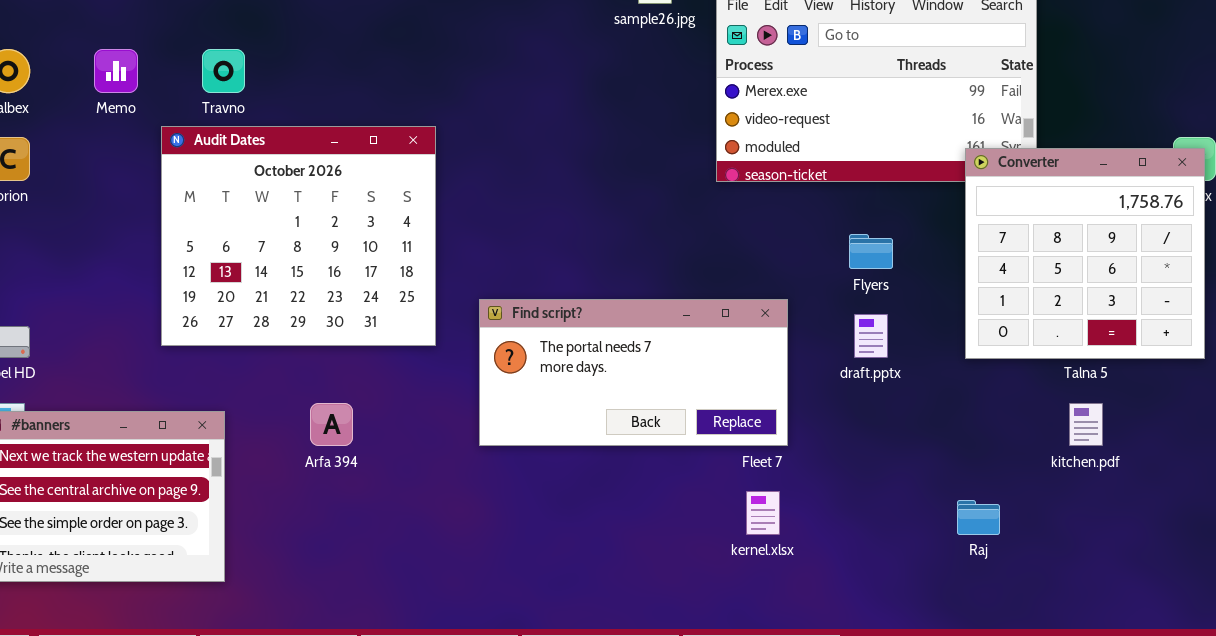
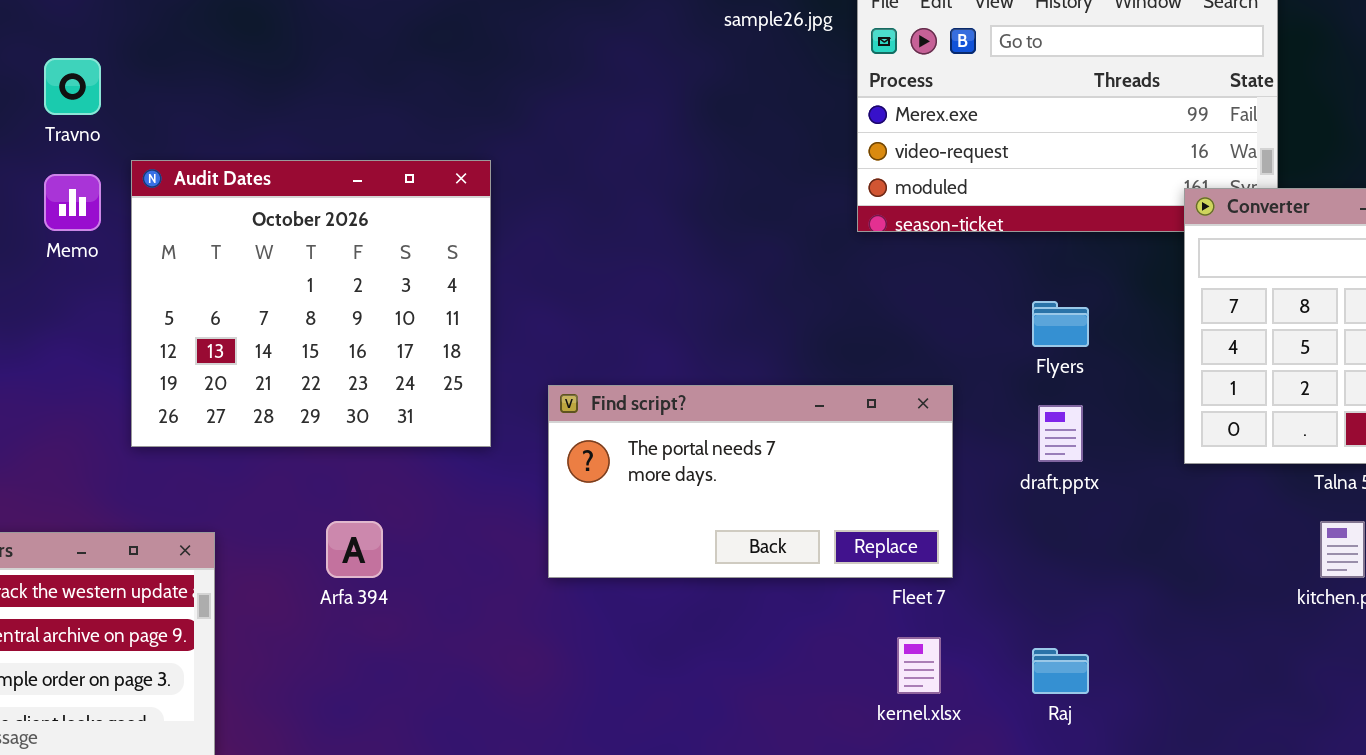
Memo: [94,49,138,93] -> [44,174,101,231], moved
Travno: [202,49,245,93] -> [44,58,101,115], moved
Raj: [957,500,1000,535] -> [1032,648,1089,694], moved

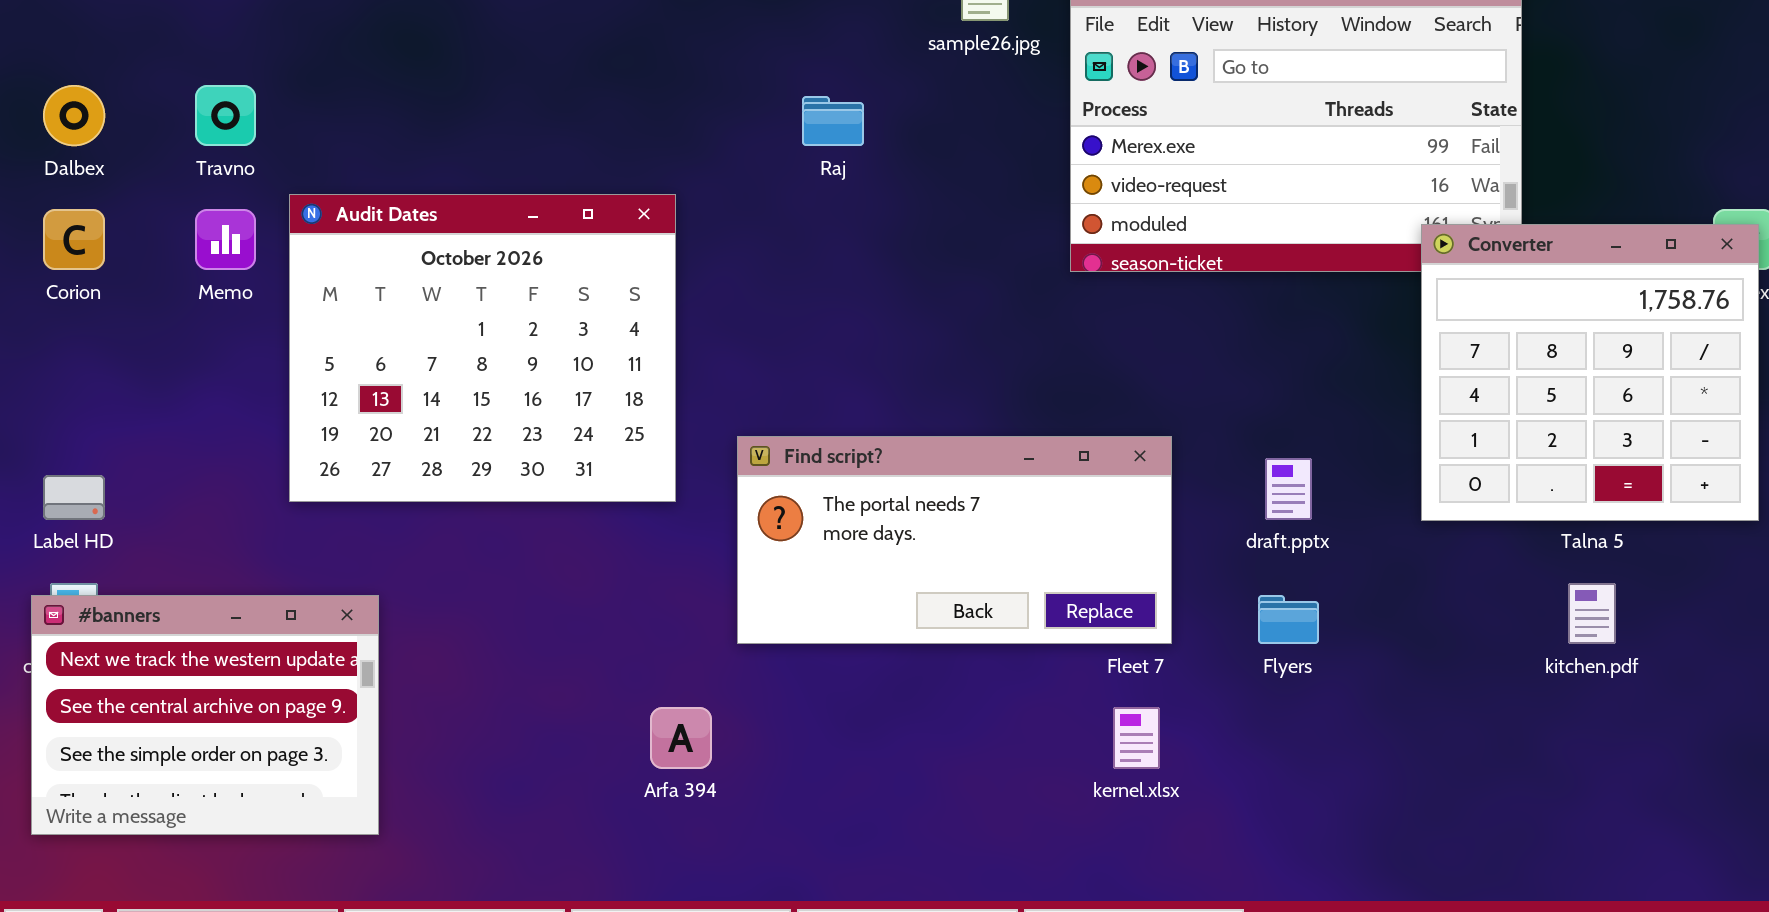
Flyers: [1032,301,1089,347] -> [1258,595,1319,644], moved
Arfa 394: [326,521,383,578] -> [650,707,712,769], moved
Raj: [1032,648,1089,694] -> [802,96,864,146], moved

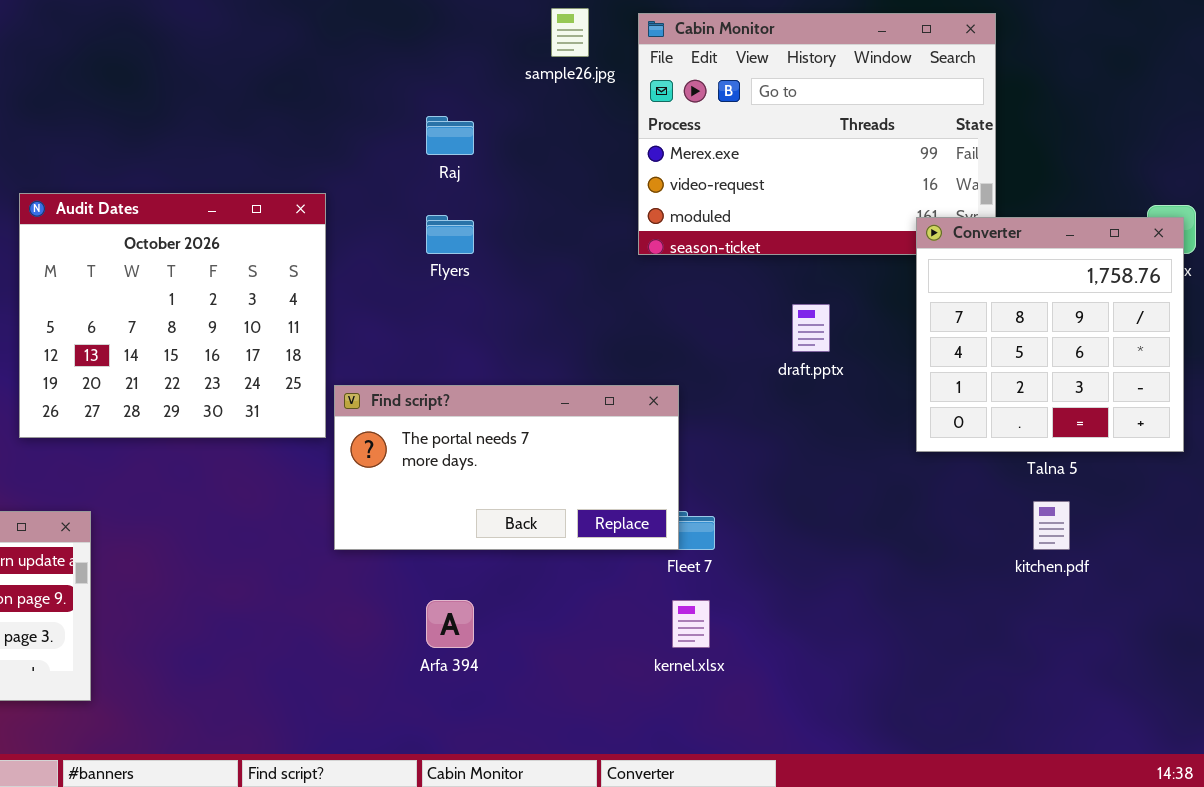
Find script?: [737,436,1172,644] -> [334,385,679,550], moved
draft.pptx: [1265,458,1312,520] -> [792,304,830,352], moved
Flyers: [1258,595,1319,644] -> [426,215,474,254], moved
Arfa 394: [650,707,712,769] -> [426,600,474,648], moved

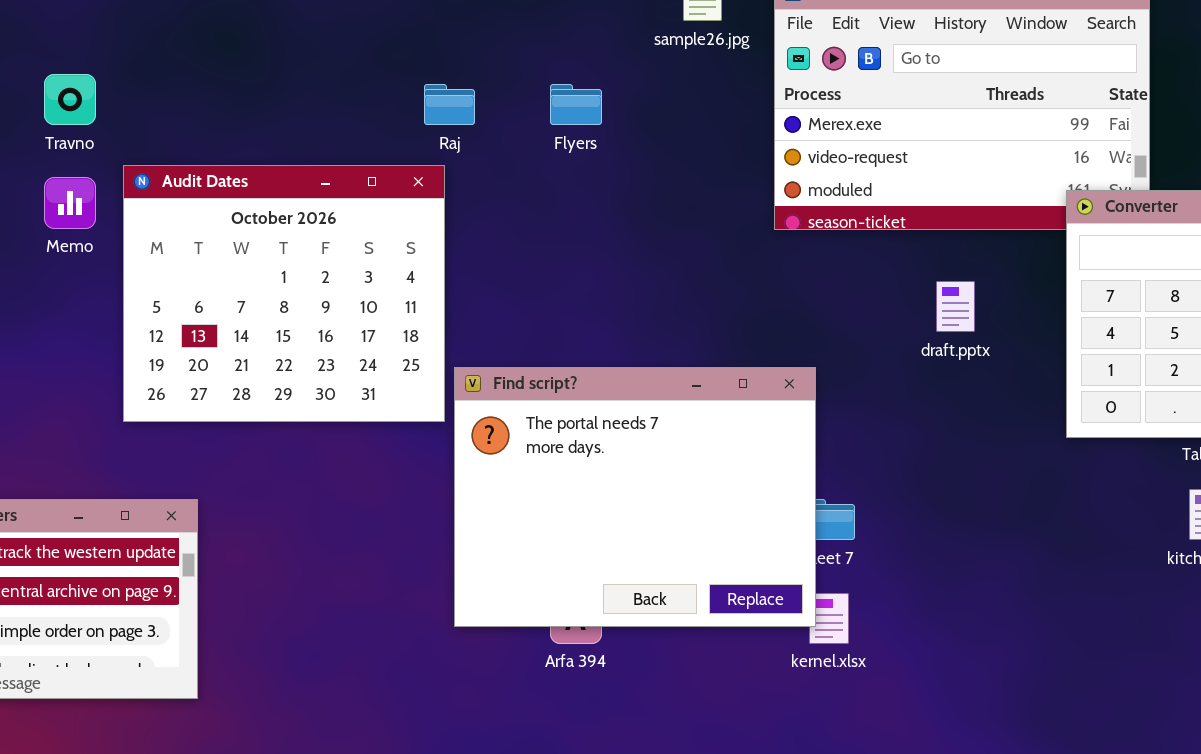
Raj: [426,116,474,155] -> [424,84,475,125], moved
Flyers: [426,215,474,254] -> [550,84,602,125], moved
Find script?: [334,385,679,550] -> [454,367,816,627], resized

